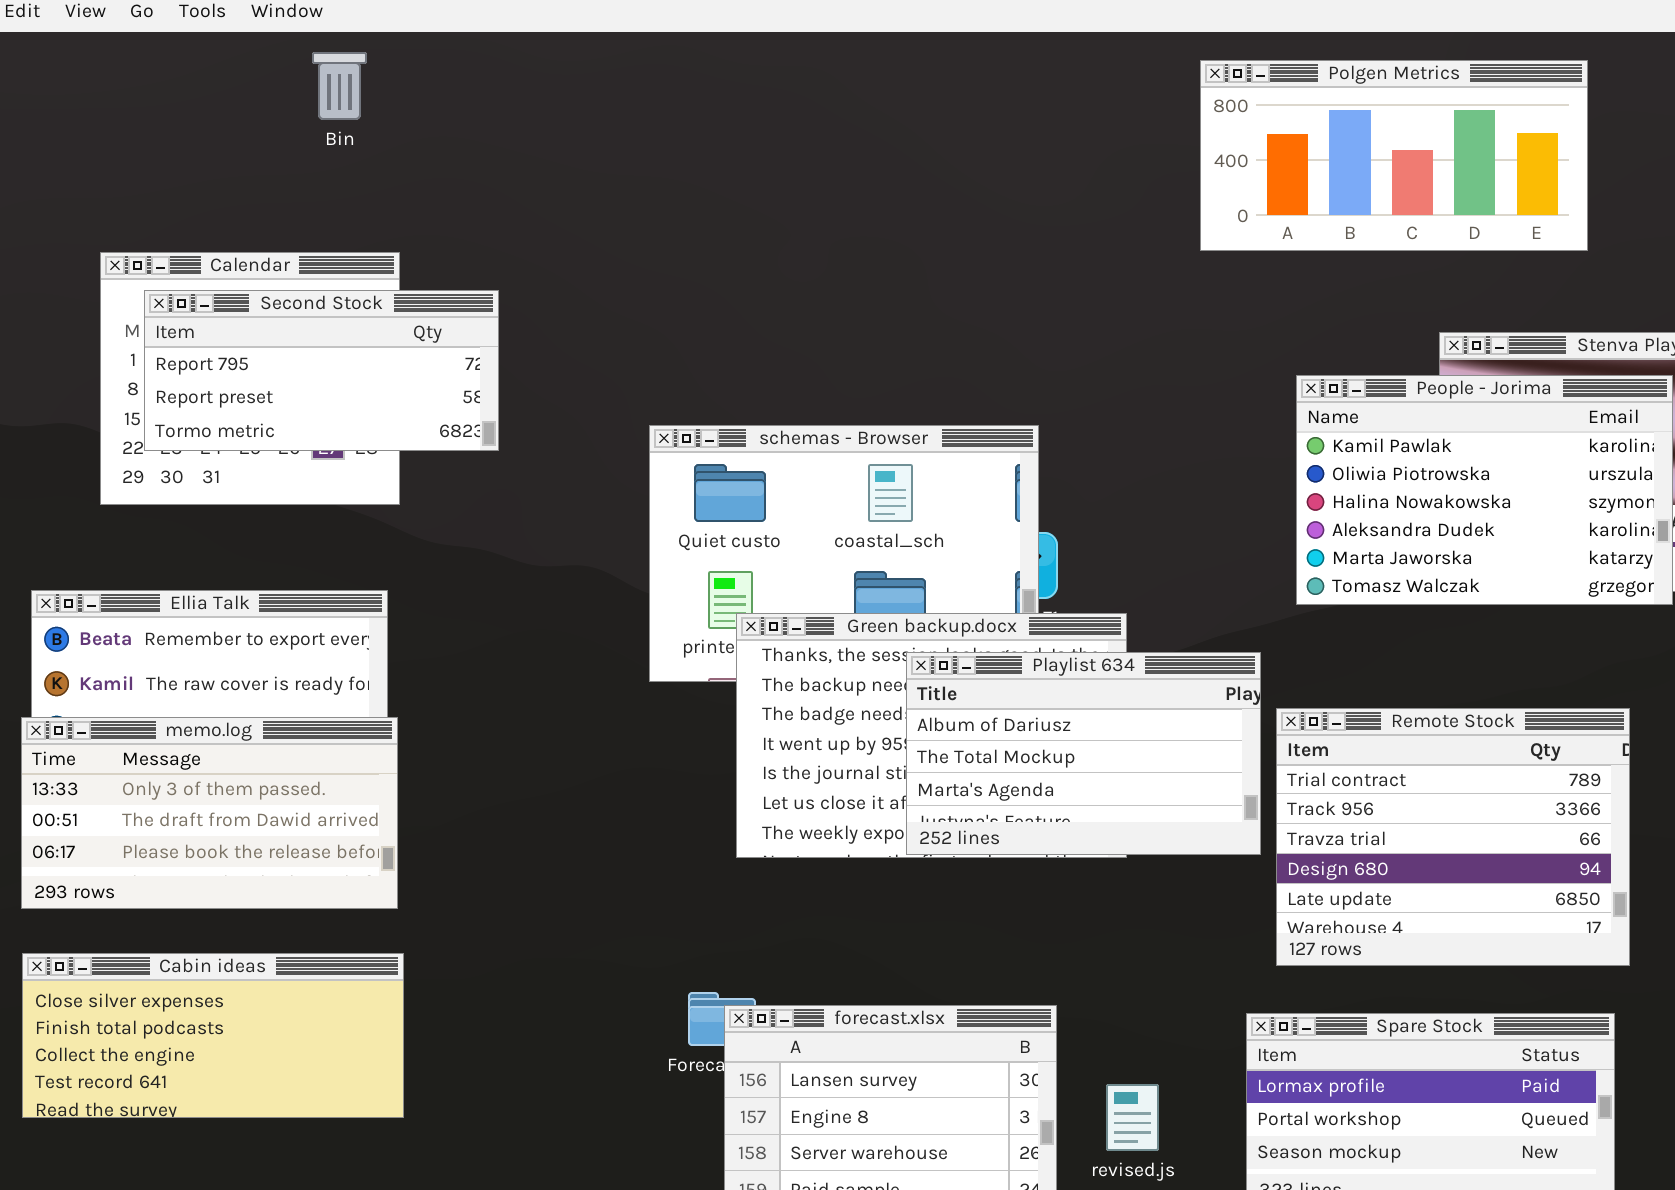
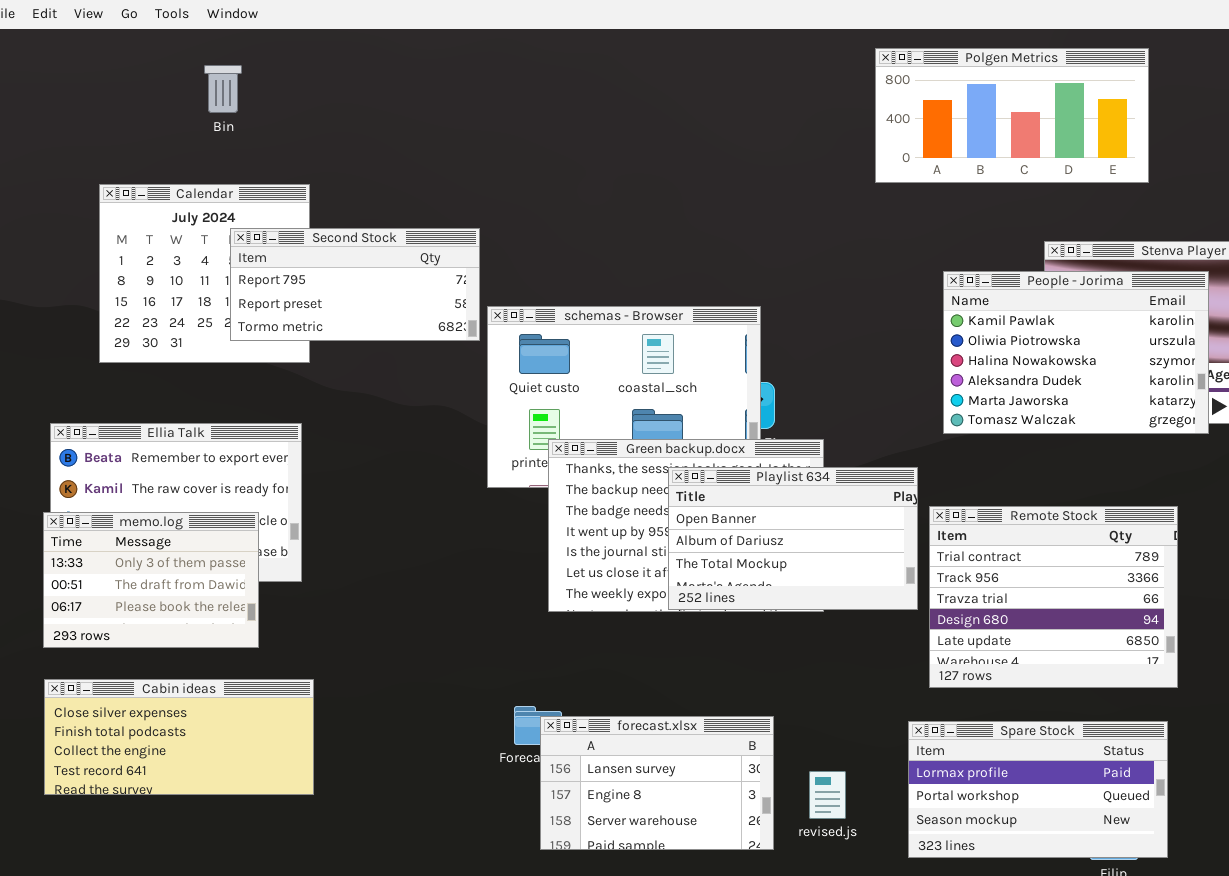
Bin: [312,52,367,120] -> [204,65,242,113], moved
Second Stock: [144,290,499,451] -> [230,228,480,341], moved
Playlist 634: [906,652,1261,855] -> [668,467,918,610], scrolled up 1 row
memo.log: [21,717,398,909] -> [43,512,259,648], resized

